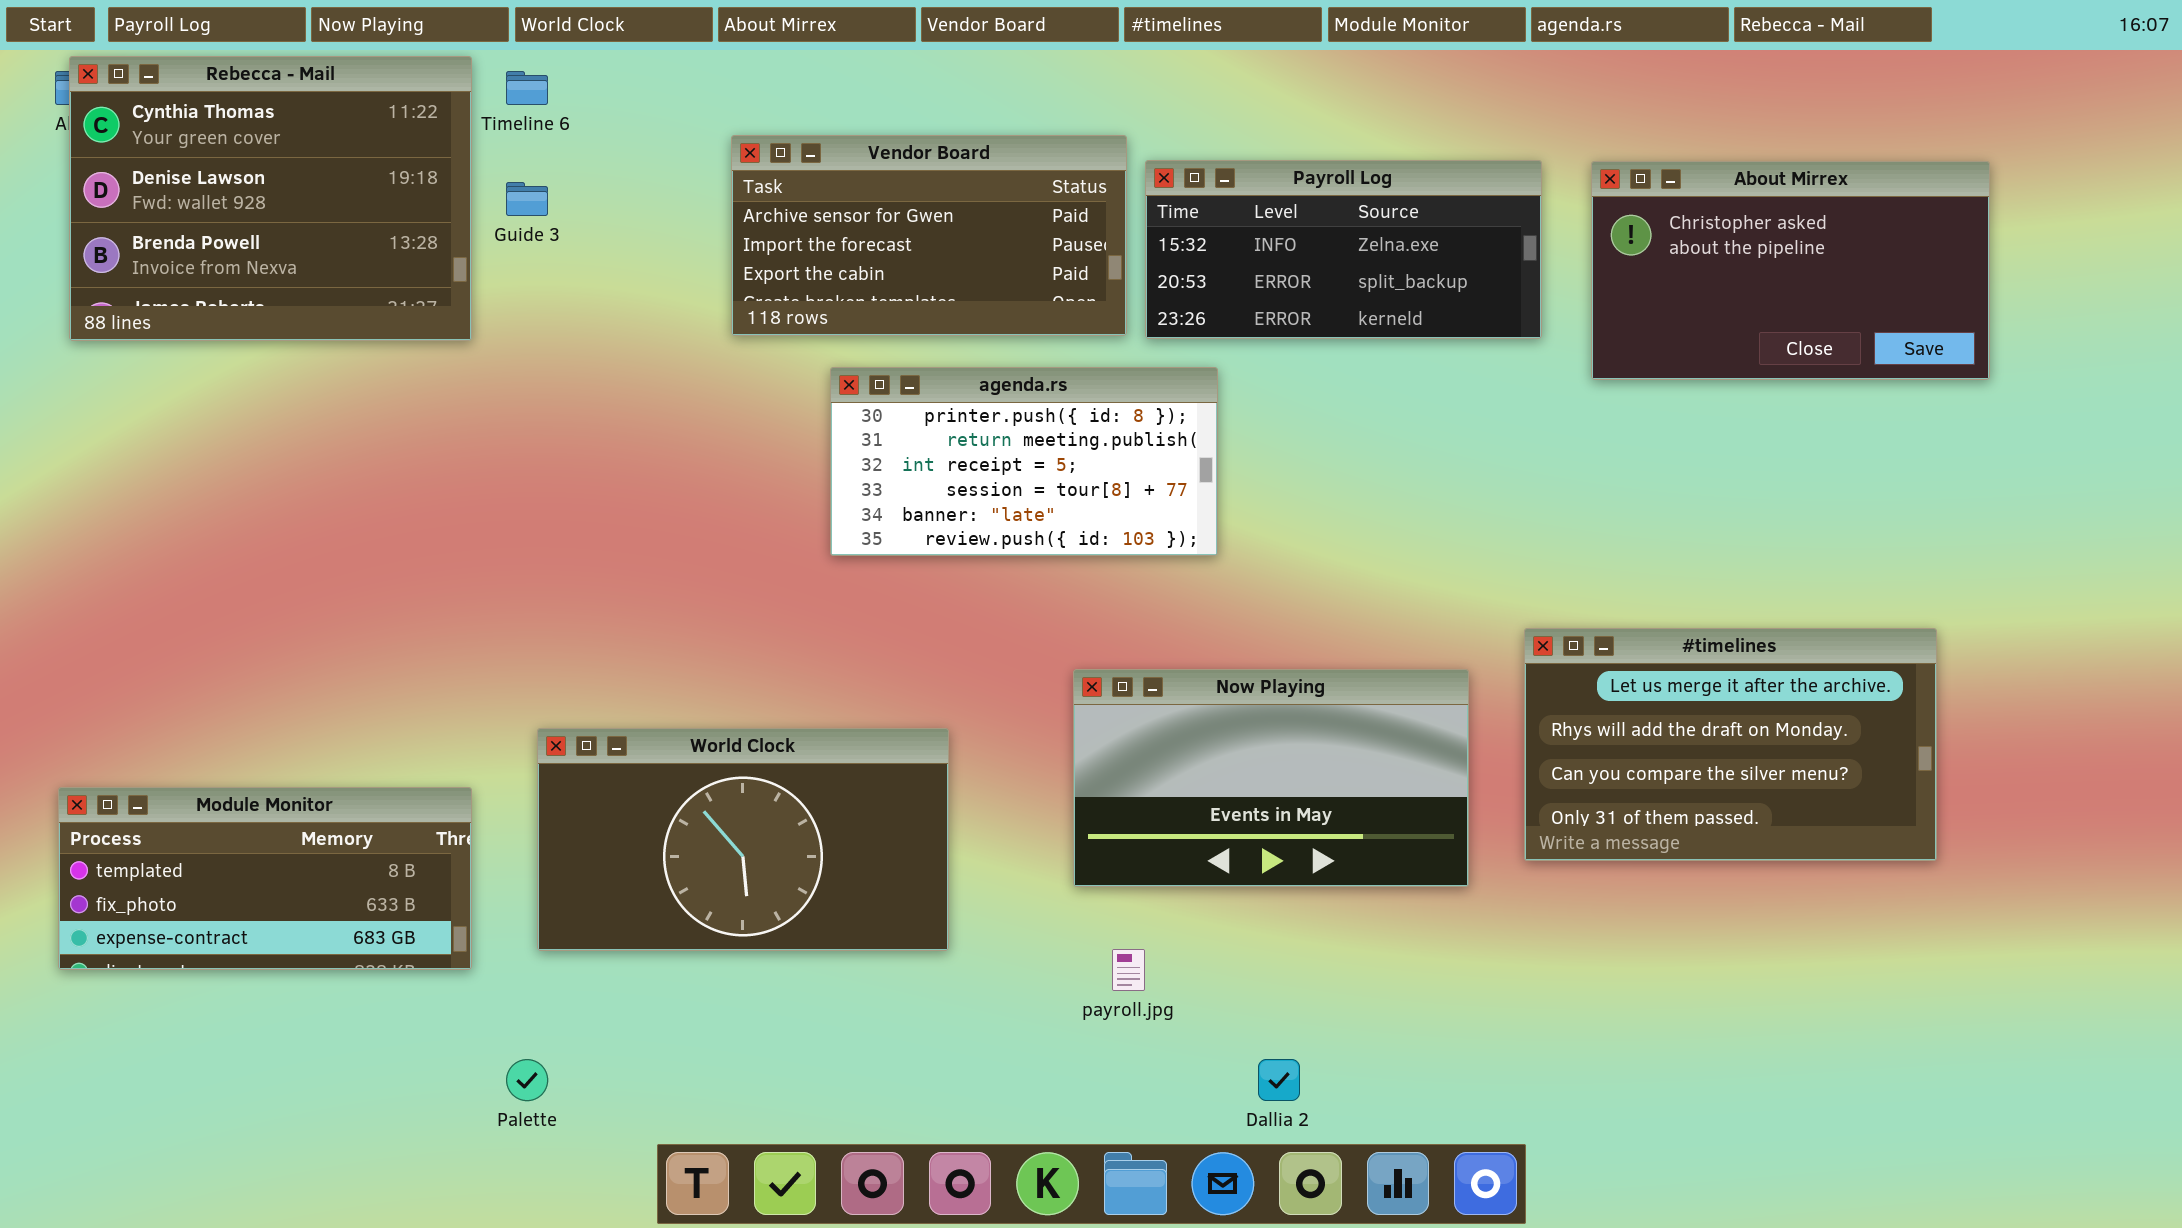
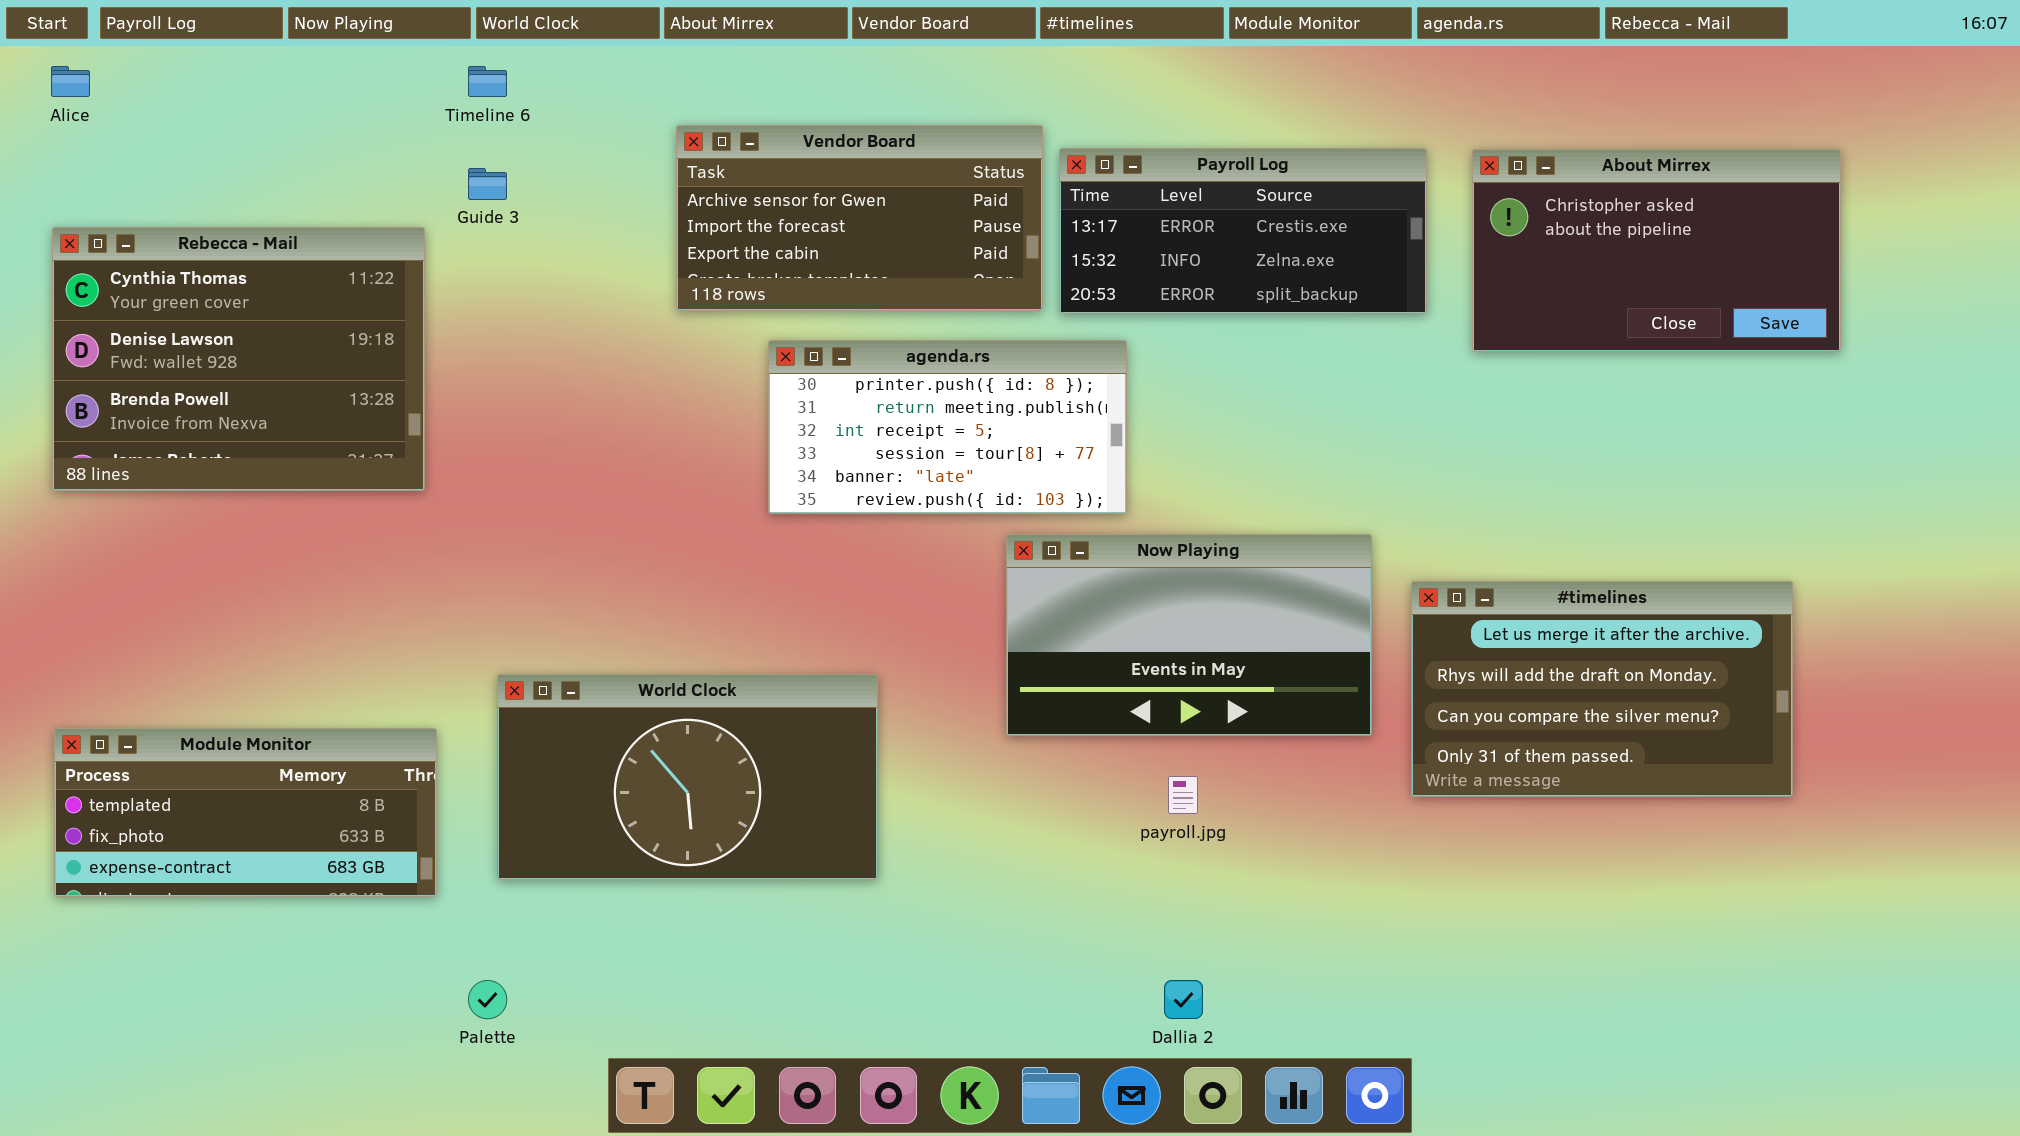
Rebecca - Mail: [69,56,472,341] -> [52,227,425,491], moved
Payroll Log: [1145,160,1542,339] -> [1059,148,1427,314], scrolled up 1 row
Now Playing: [1073,669,1469,887] -> [1006,534,1372,736], moved
payroll.jpg: [1112,949,1145,991] -> [1168,776,1198,814], moved

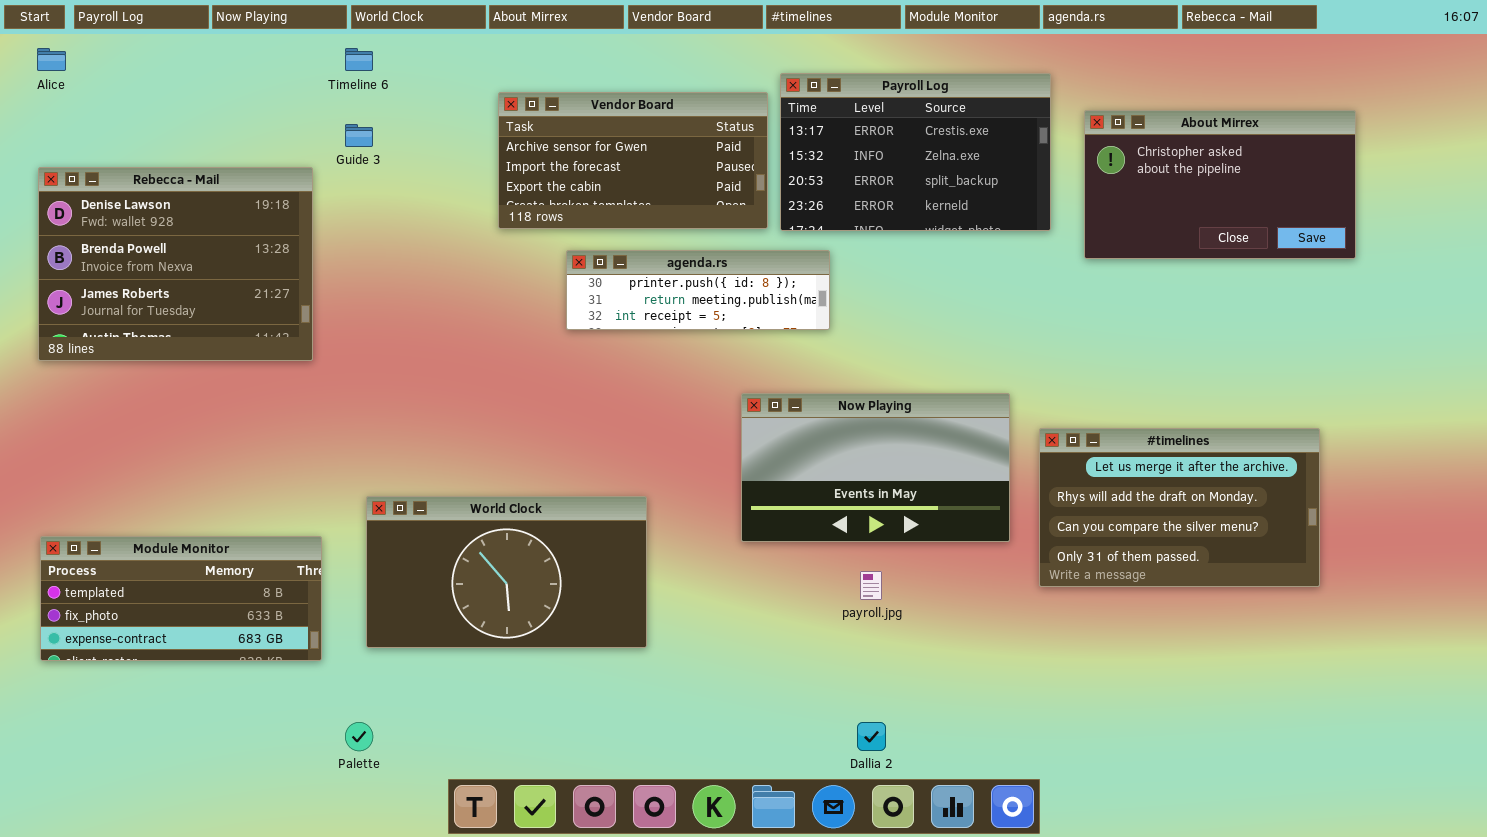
Payroll Log: [1059,148,1427,314] -> [780,73,1051,231], resized
Rebecca - Mail: [52,227,425,491] -> [38,167,313,361], scrolled down 1 row
agenda.rs: [768,340,1127,514] -> [566,250,830,330], resized

